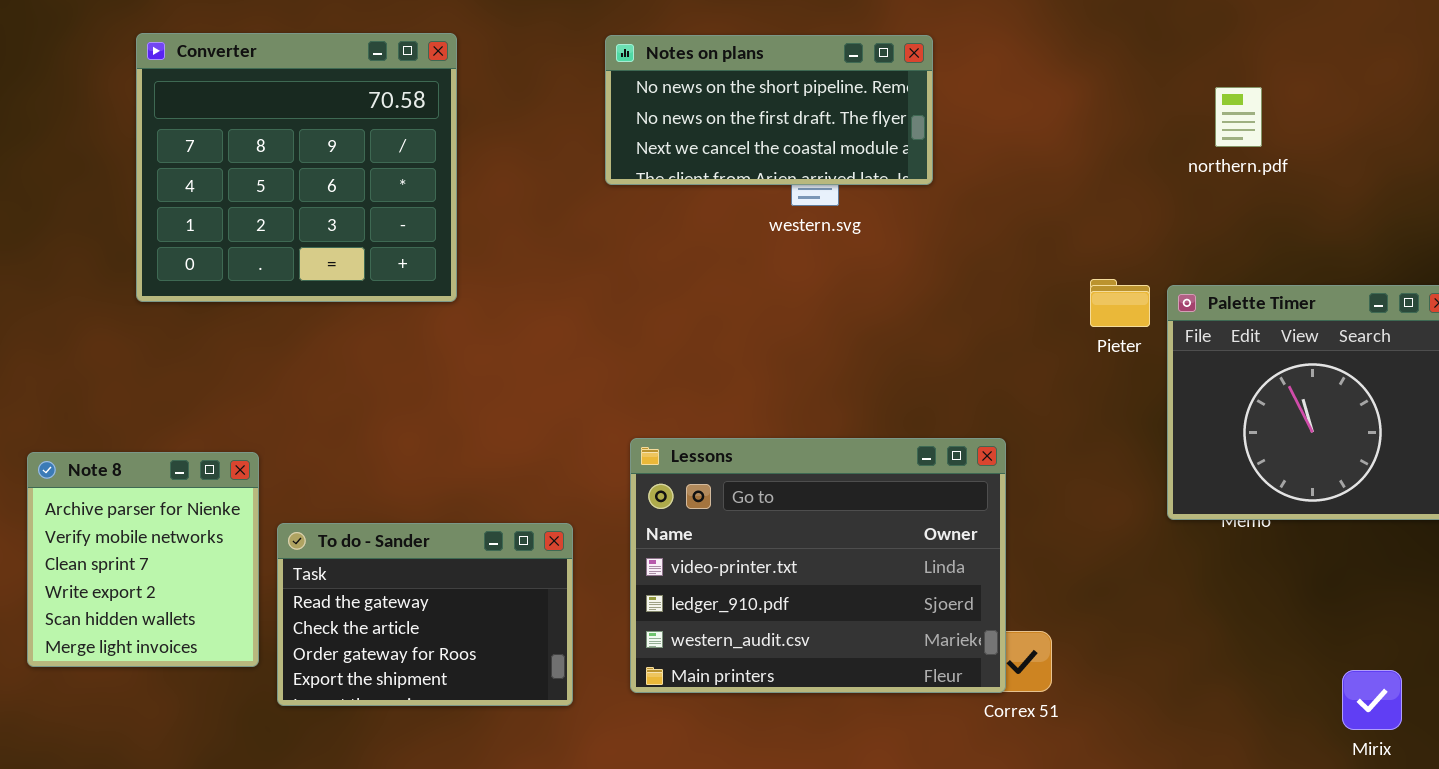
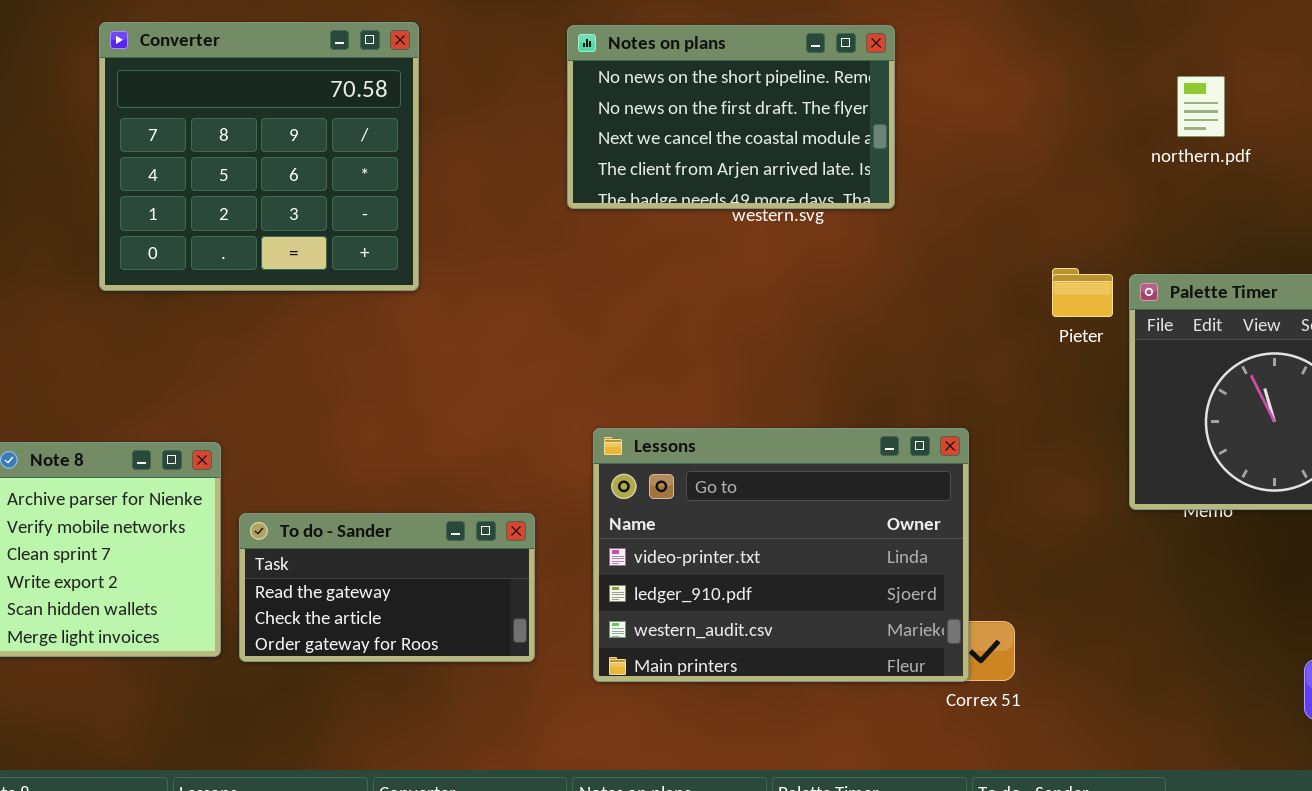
Notes on plans: [605,35,933,185] -> [567,25,895,209], resized
To do - Sander: [277,523,573,706] -> [239,513,535,662], resized

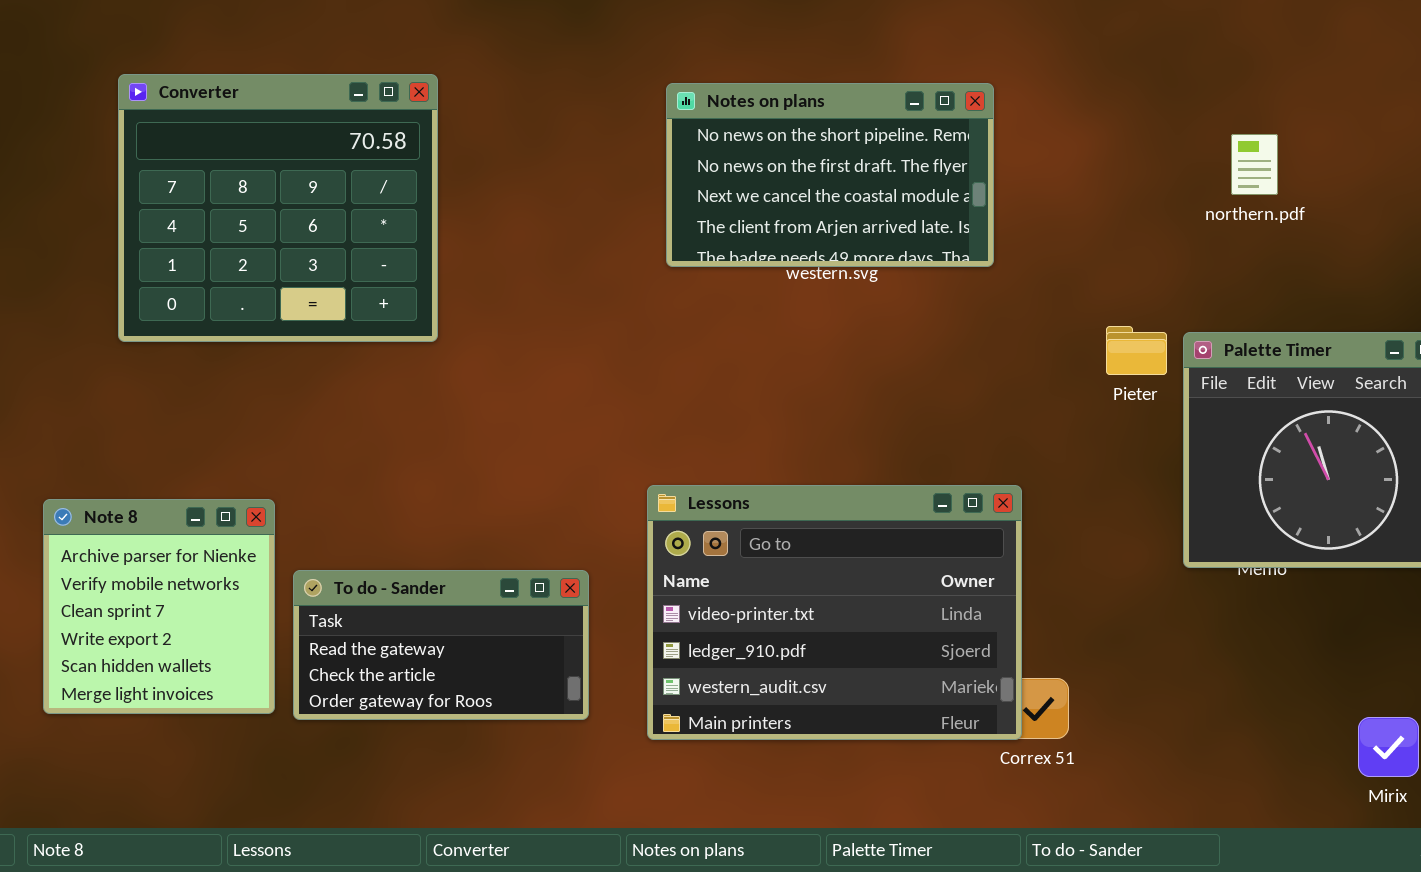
Converter: [99,22,419,291] -> [118,74,438,342], moved
Notes on plans: [567,25,895,209] -> [666,83,994,267], moved

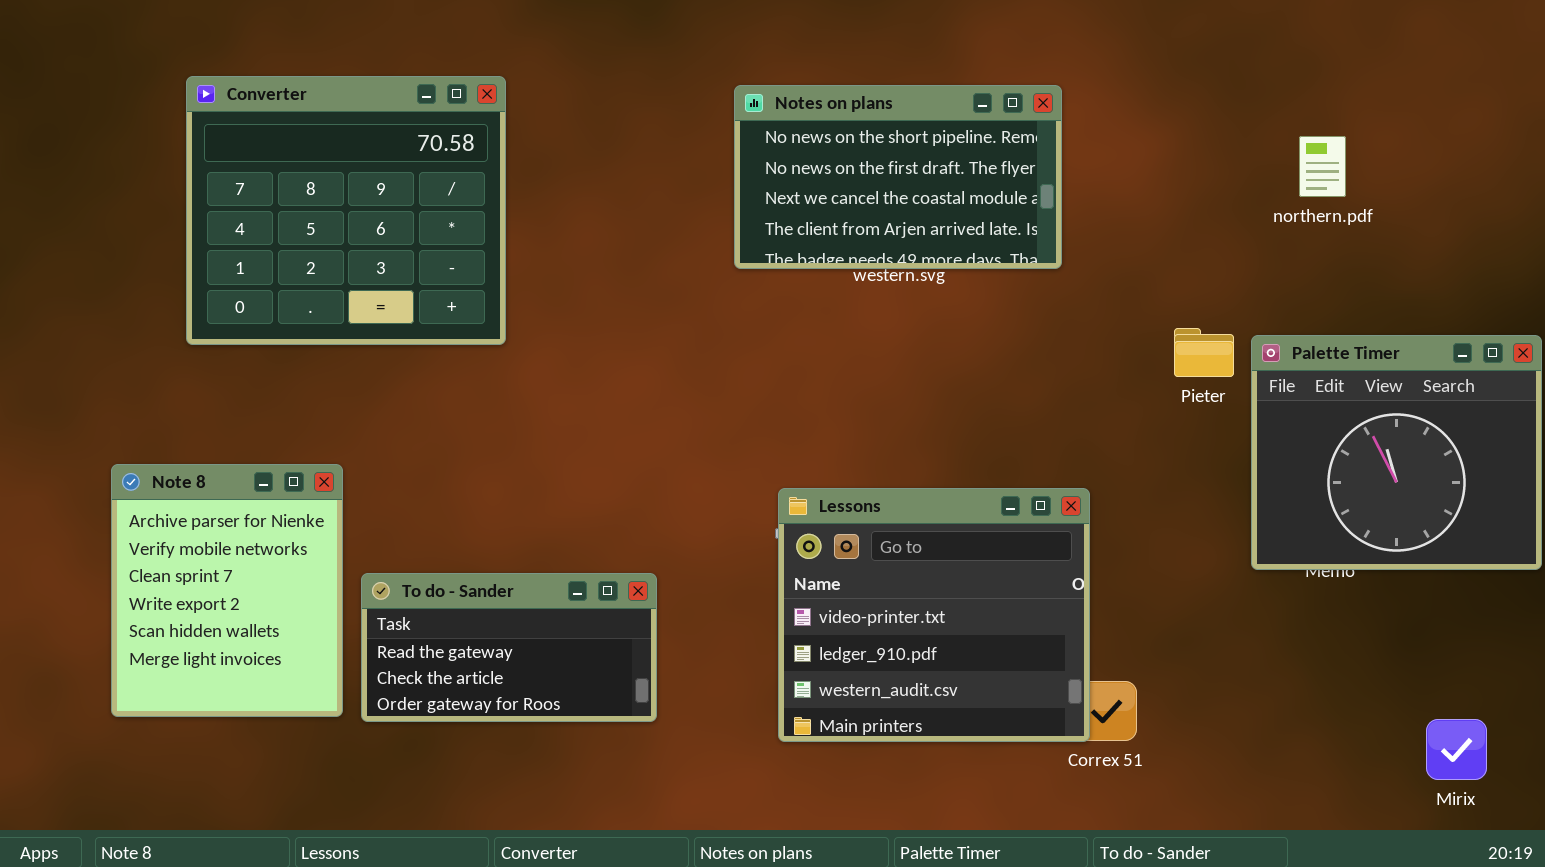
Lessons: [647,485,1022,740] -> [778,488,1090,742], resized
Note 8: [43,499,275,714] -> [111,464,343,717], resized

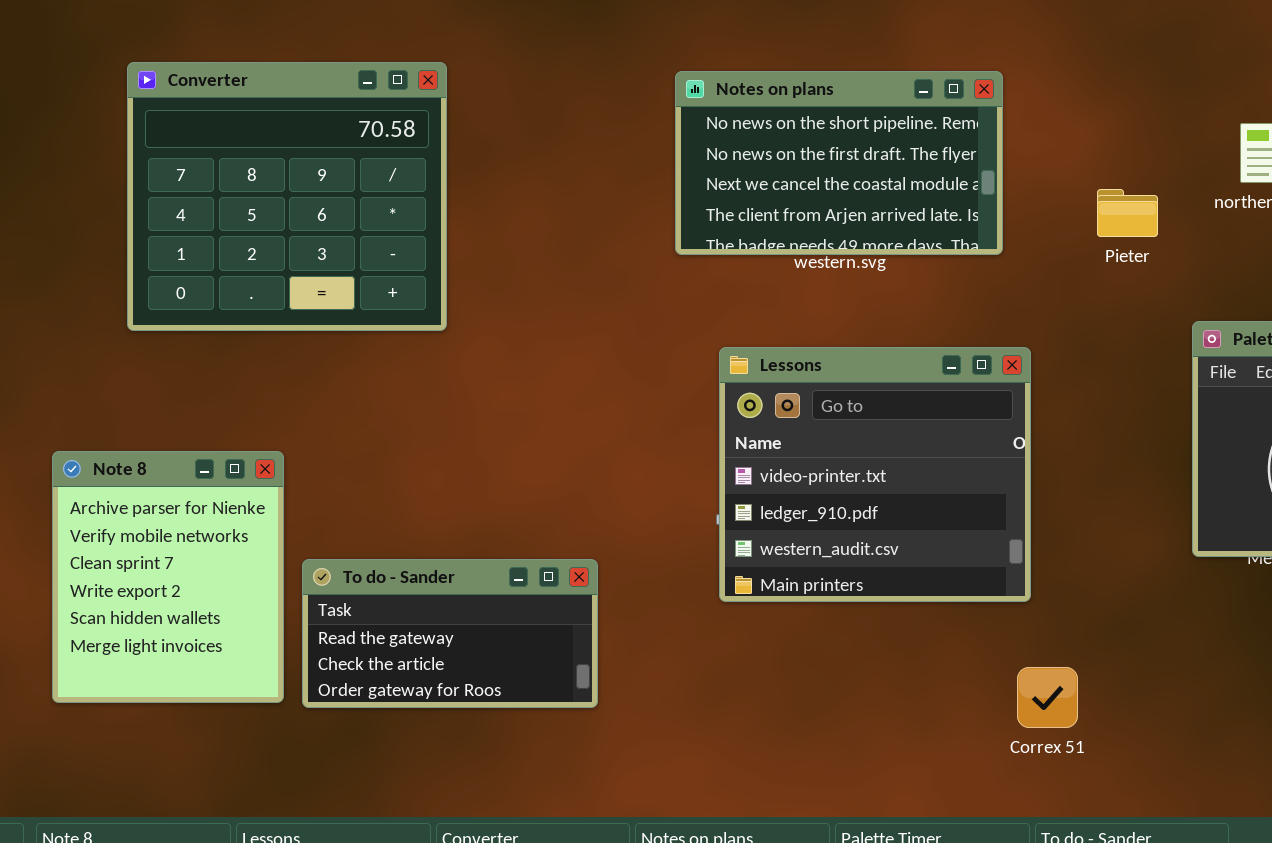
Pieter: [1174,328,1234,377] -> [1097,189,1158,237], moved
Lessons: [778,488,1090,742] -> [719,347,1031,602], moved

